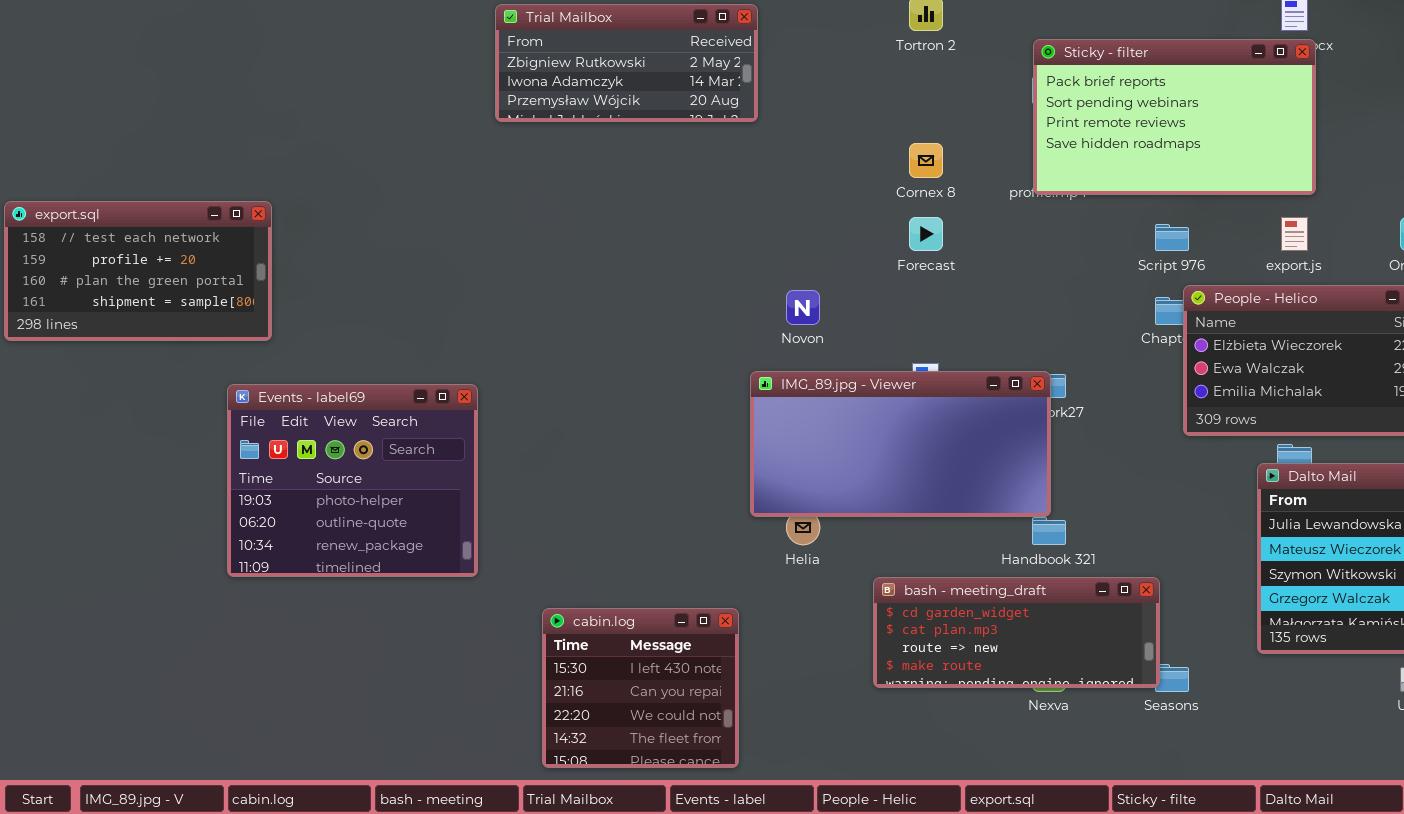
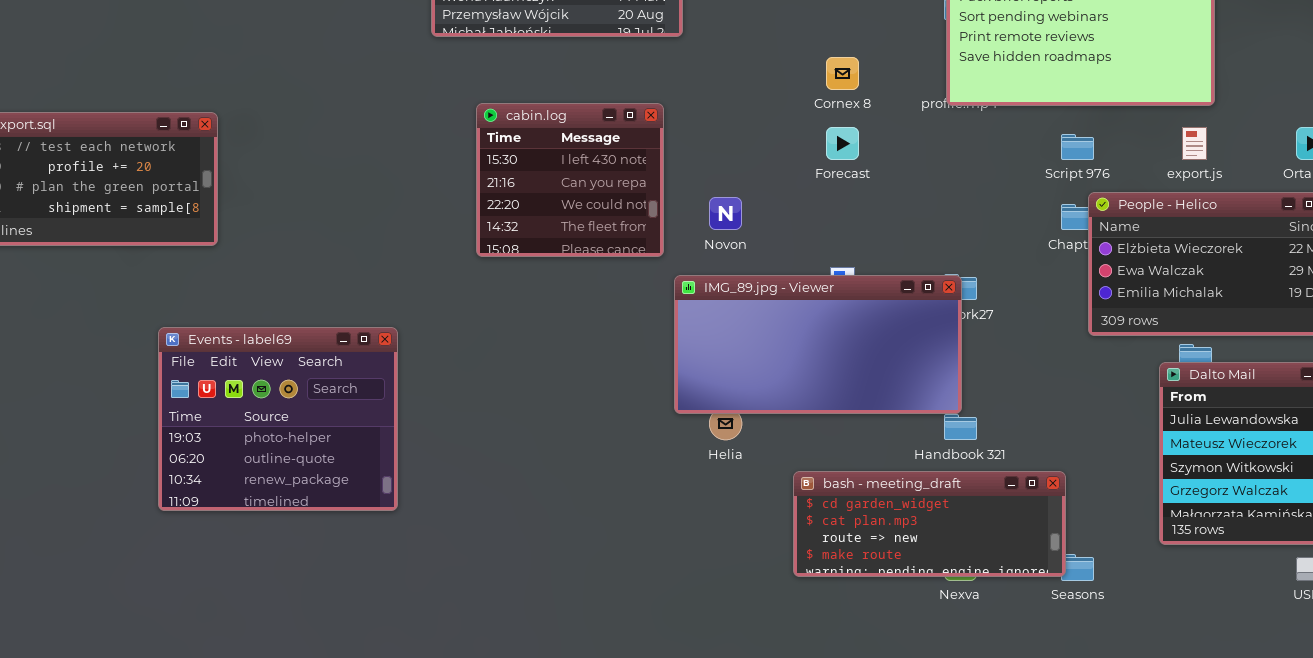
Events - label69: [227,384,478,577] -> [158,327,398,511], moved
cabin.log: [542,608,739,768] -> [476,103,664,257], moved

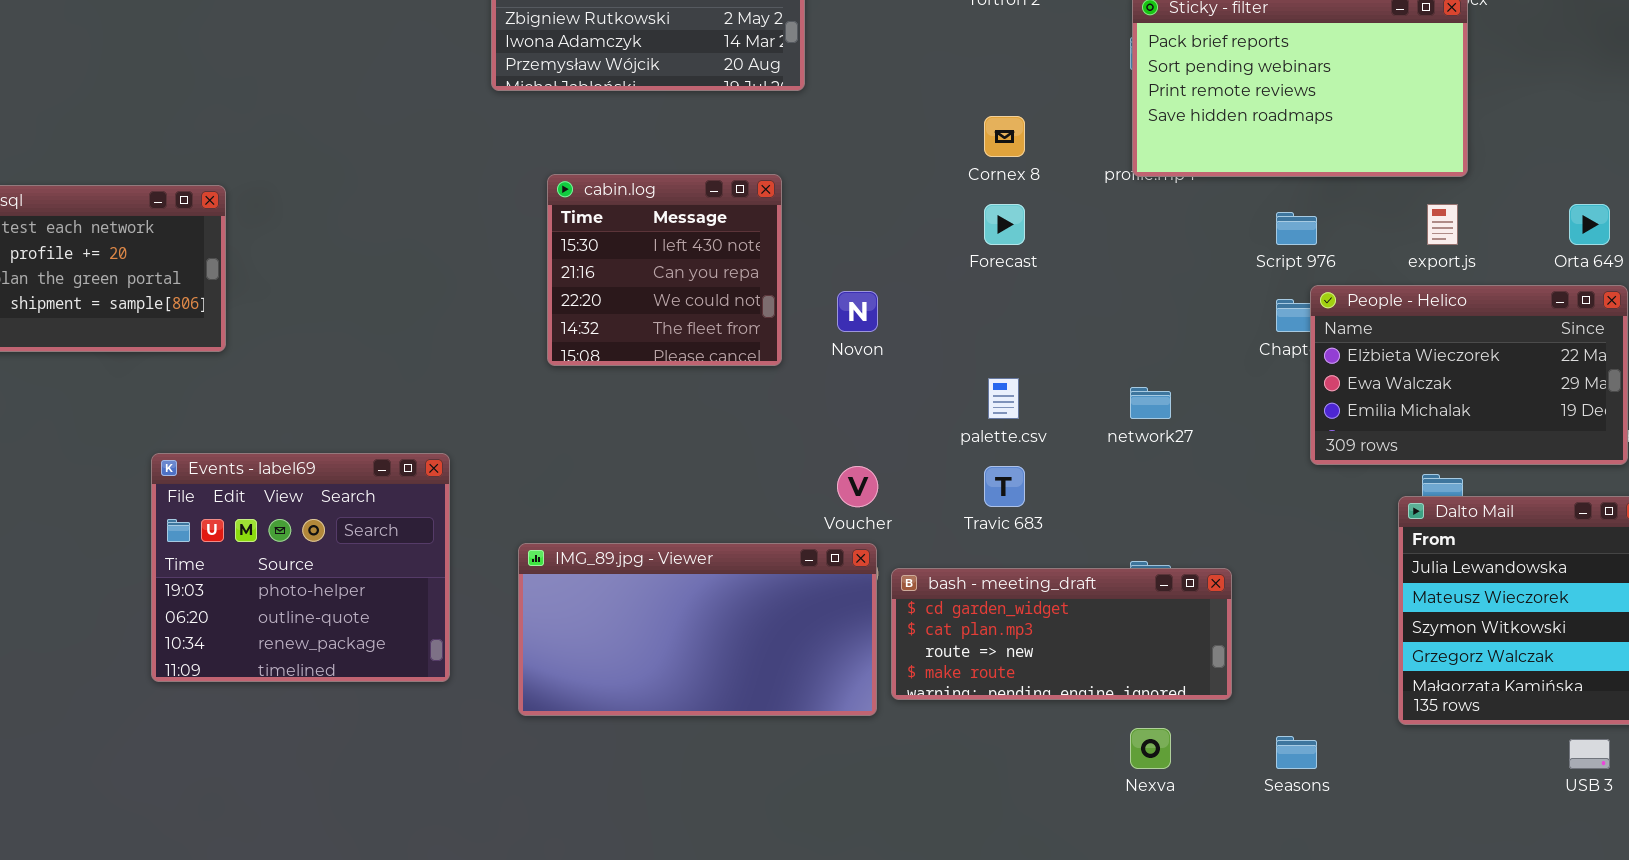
IMG_89.jpg - Viewer: [674,275,962,414] -> [518,543,877,716], moved
bash - meeting_draft: [793,471,1066,577] -> [891,568,1232,700], moved

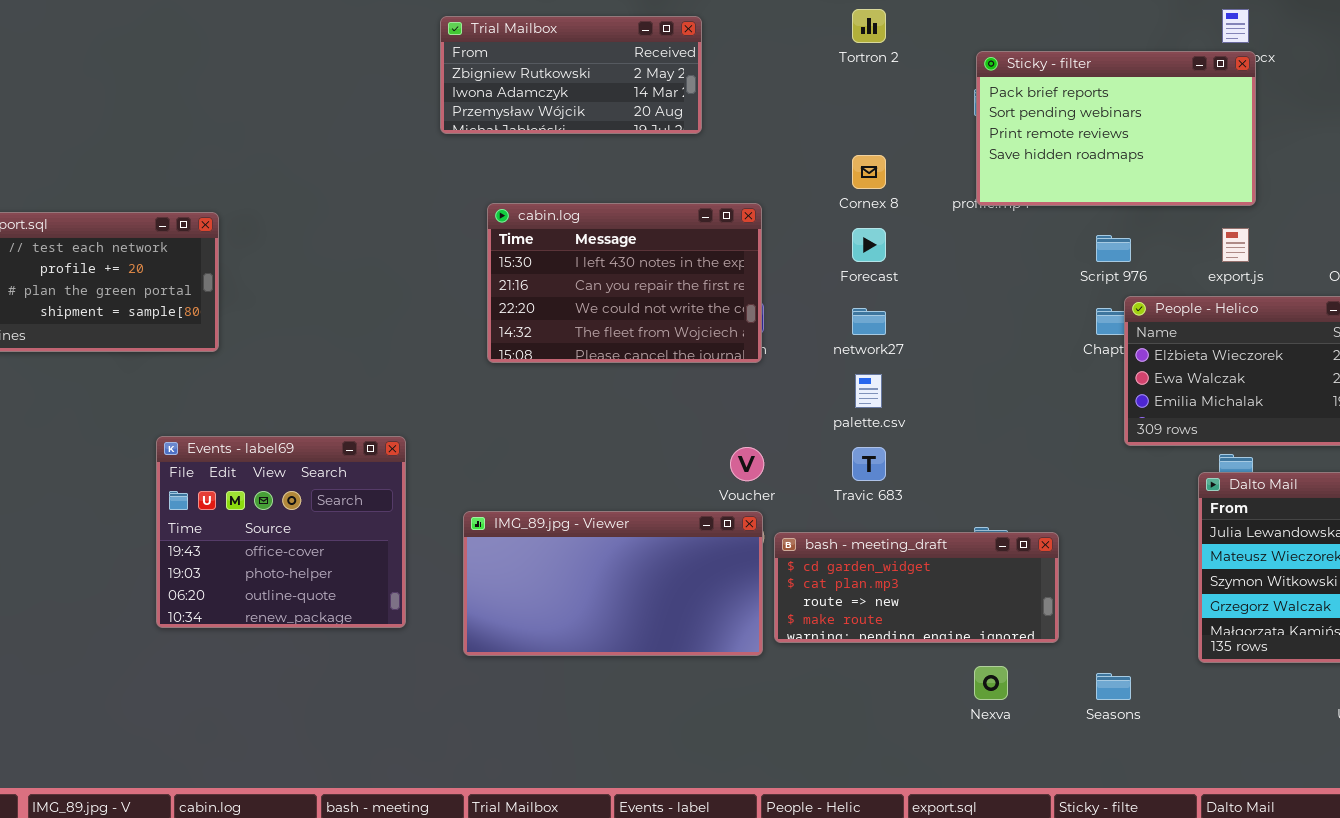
cabin.log: [547,174,782,366] -> [487,203,762,363], resized
network27: [1130,387,1171,419] -> [852,308,886,335], moved
Events - label69: [151,453,450,682] -> [156,436,406,628], scrolled up 1 row

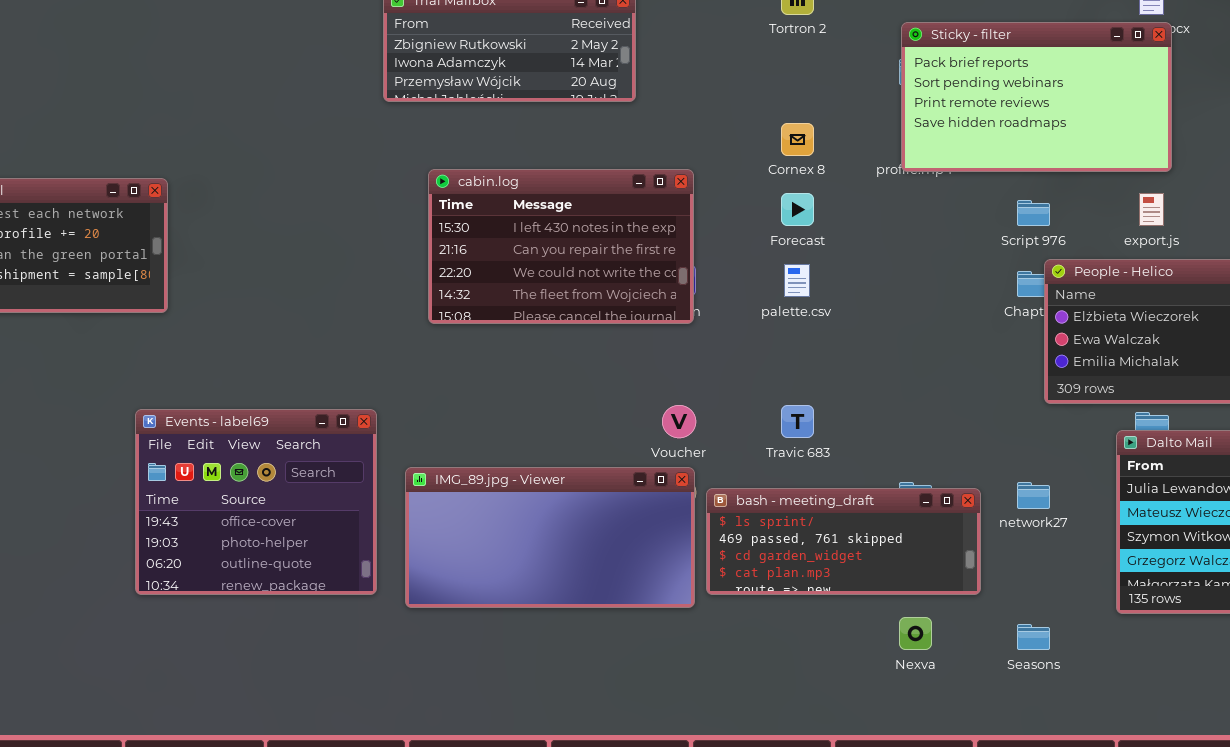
network27: [852,308,886,335] -> [1017,482,1050,509], moved
palette.csv: [855,374,882,408] -> [784,264,810,297], moved
Events - label69: [156,436,406,628] -> [135,409,377,595], moved
bash - meeting_draft: [774,532,1059,643] -> [706,488,981,595], scrolled up 2 rows

